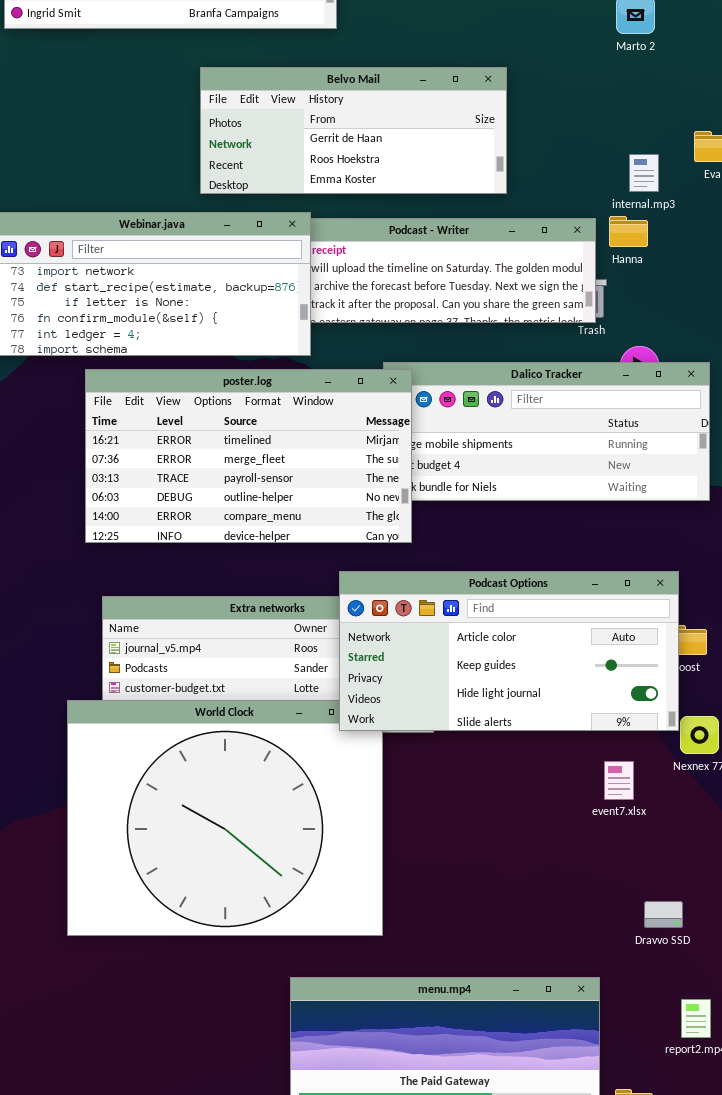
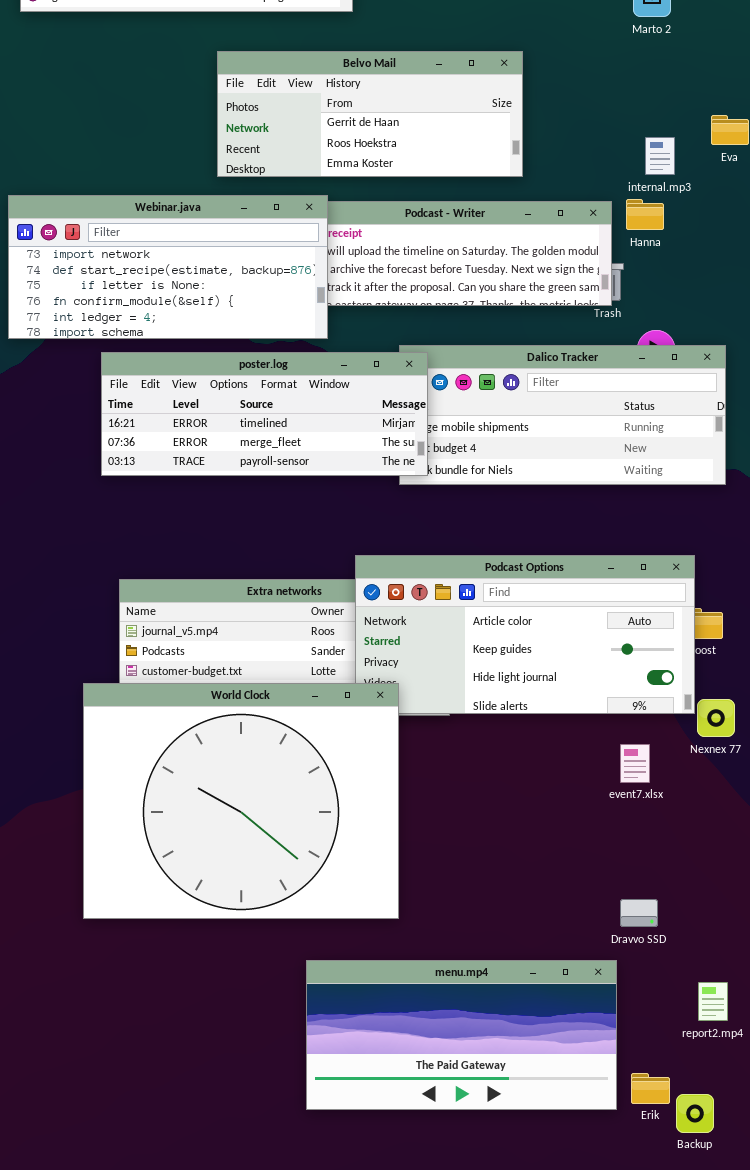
poster.log: [85,369,412,543] -> [101,352,428,476], resized
World Clock: [67,700,383,936] -> [83,683,399,919], raised
Dravvo SSD: [644,901,683,928] -> [620,899,658,927], moved

